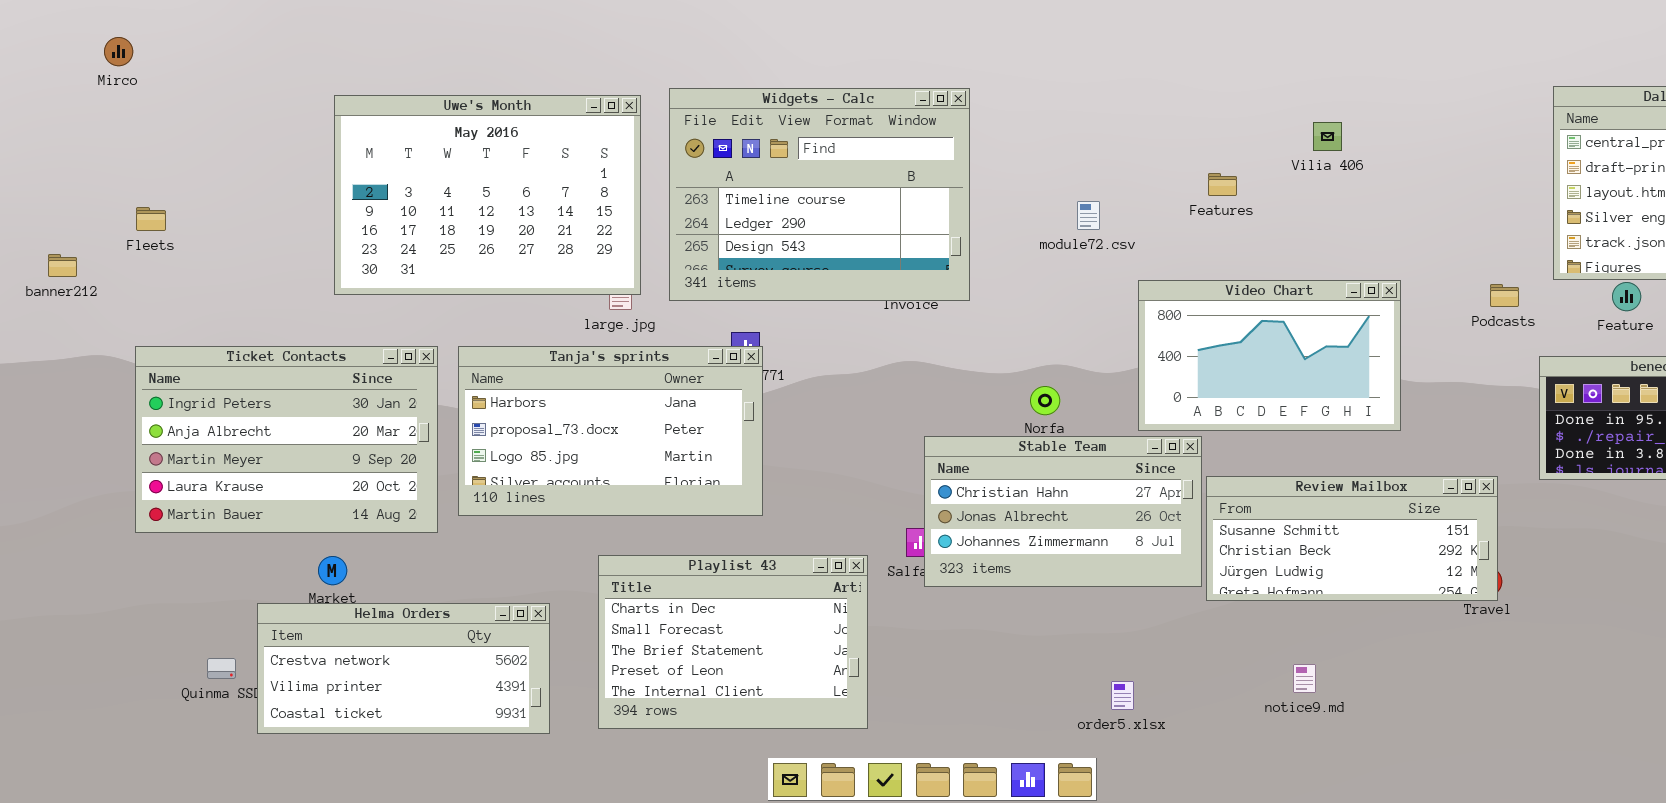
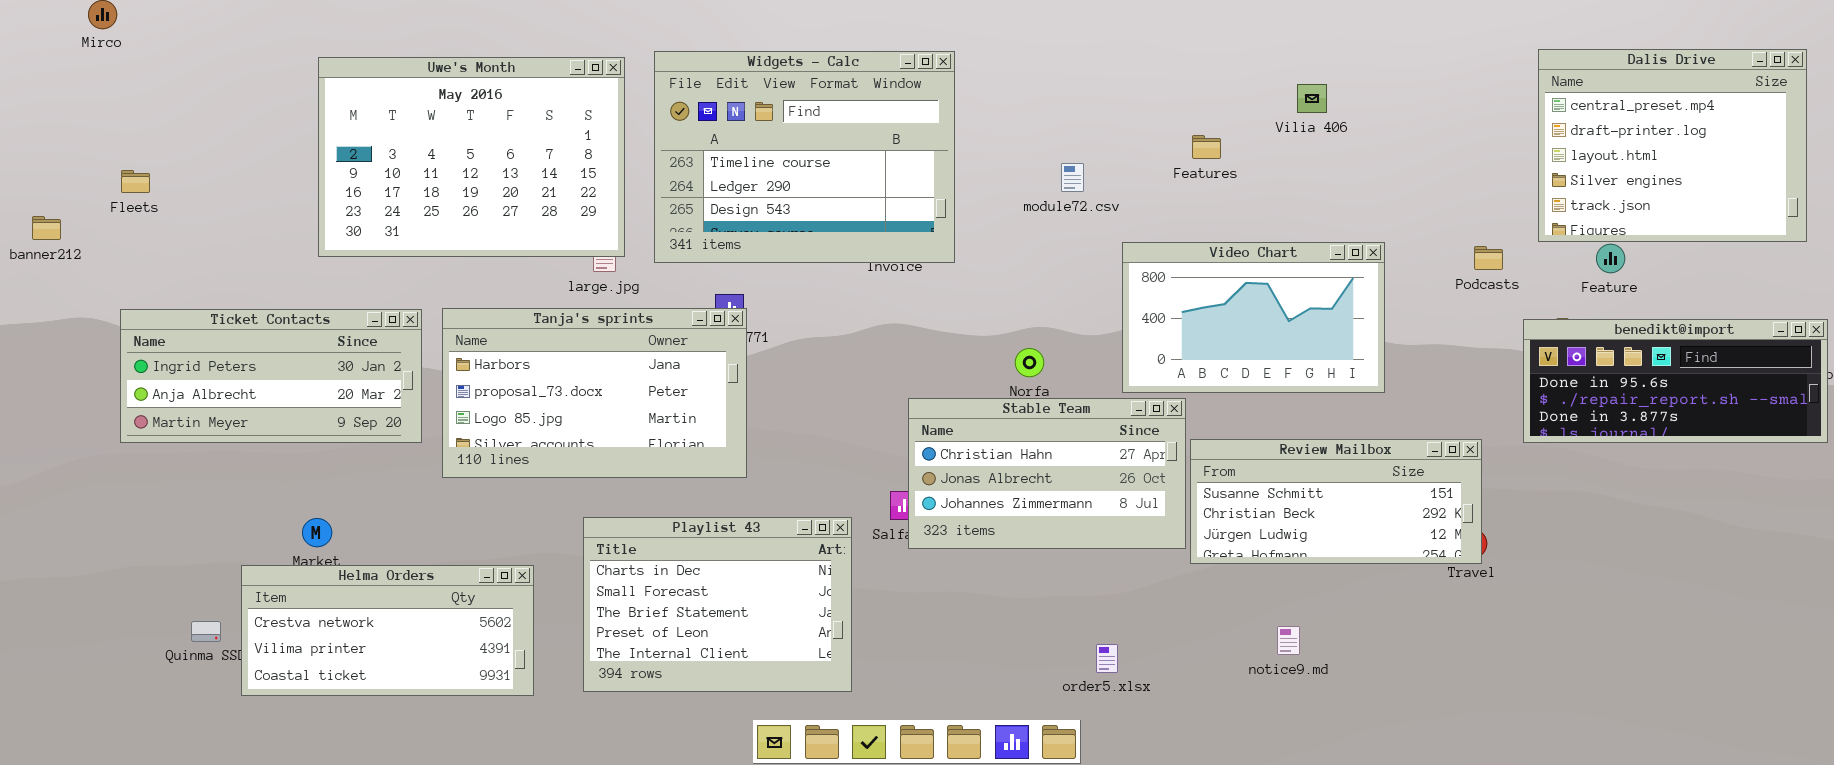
Ticket Contacts: [135,346,438,533] -> [120,309,422,443], resized

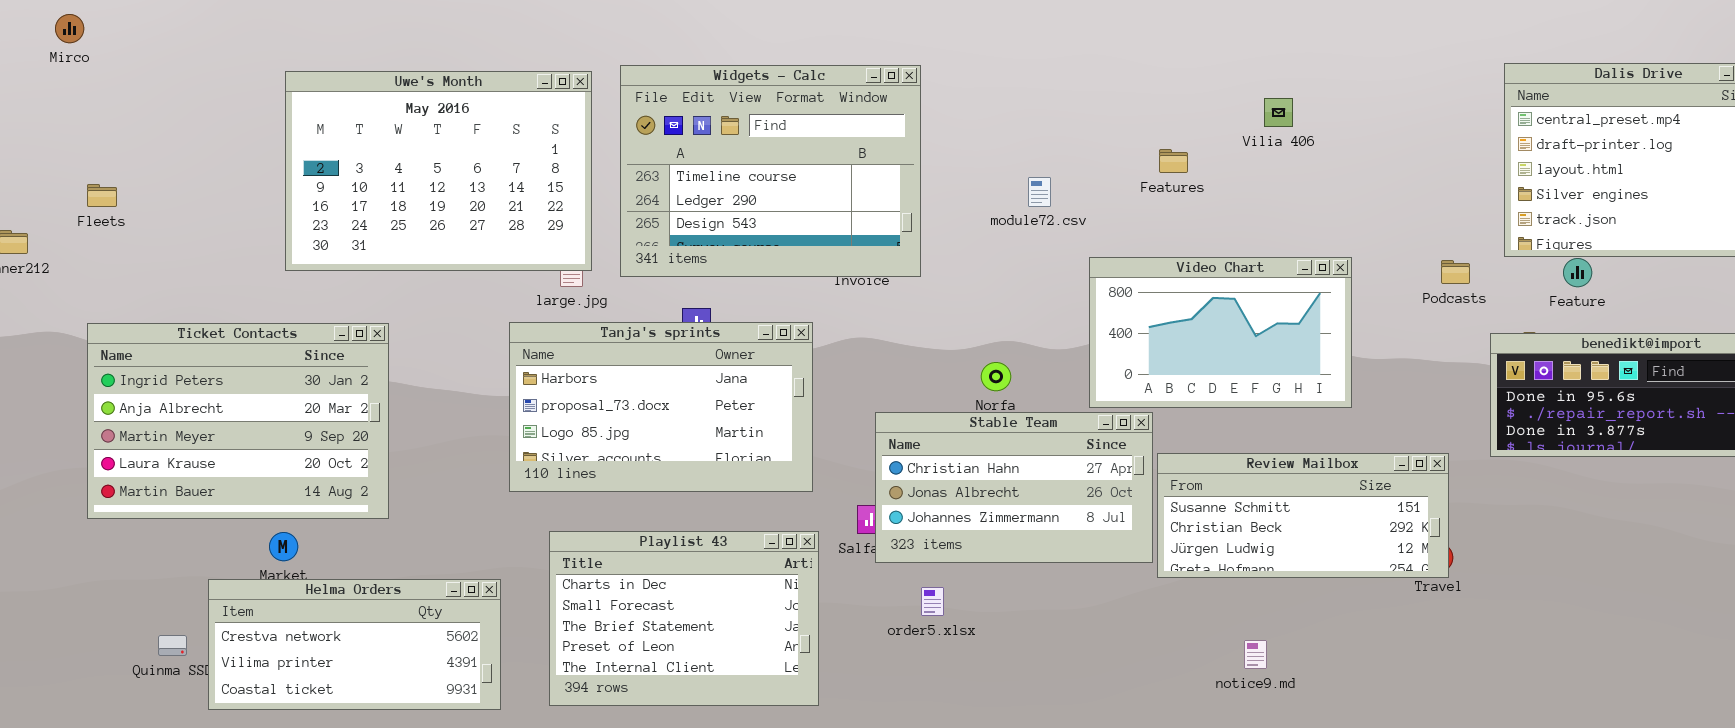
Tanja's sprints: [442,308,747,478] -> [509,322,813,492], moved
Ticket Contacts: [120,309,422,443] -> [87,323,389,519], resized
order5.xlsx: [1096,644,1118,673] -> [921,587,944,616], moved

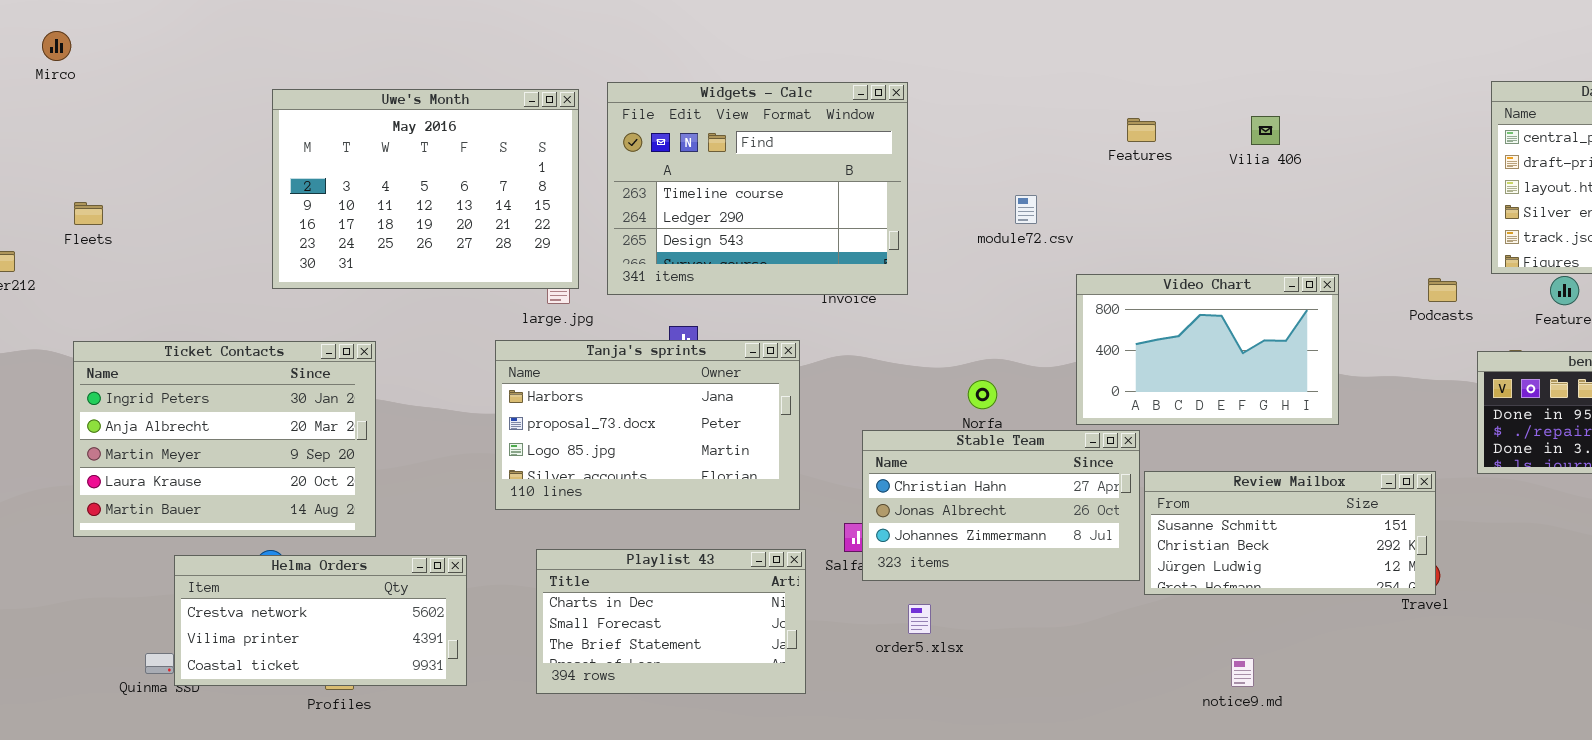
Features: [1159,149,1188,173] -> [1127,118,1156,142], moved
Playlist 43: [549,531,819,706] -> [536,549,806,694], resized
Helma Orders: [208,579,501,710] -> [174,555,467,686], moved

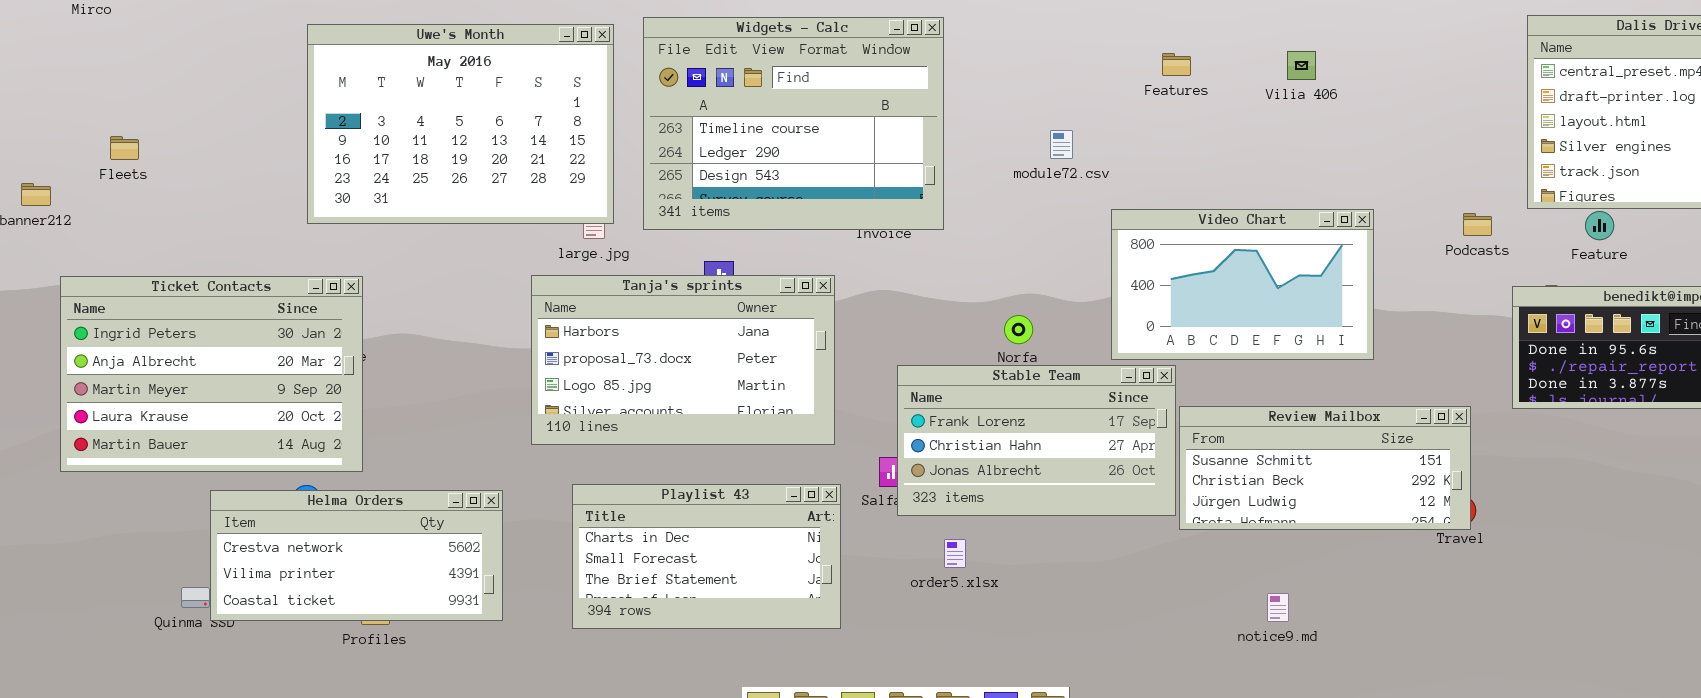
Ticket Contacts: [73,341,376,537] -> [60,276,363,472], moved
Stable Team: [862,430,1140,581] -> [897,365,1176,516], scrolled up 1 row

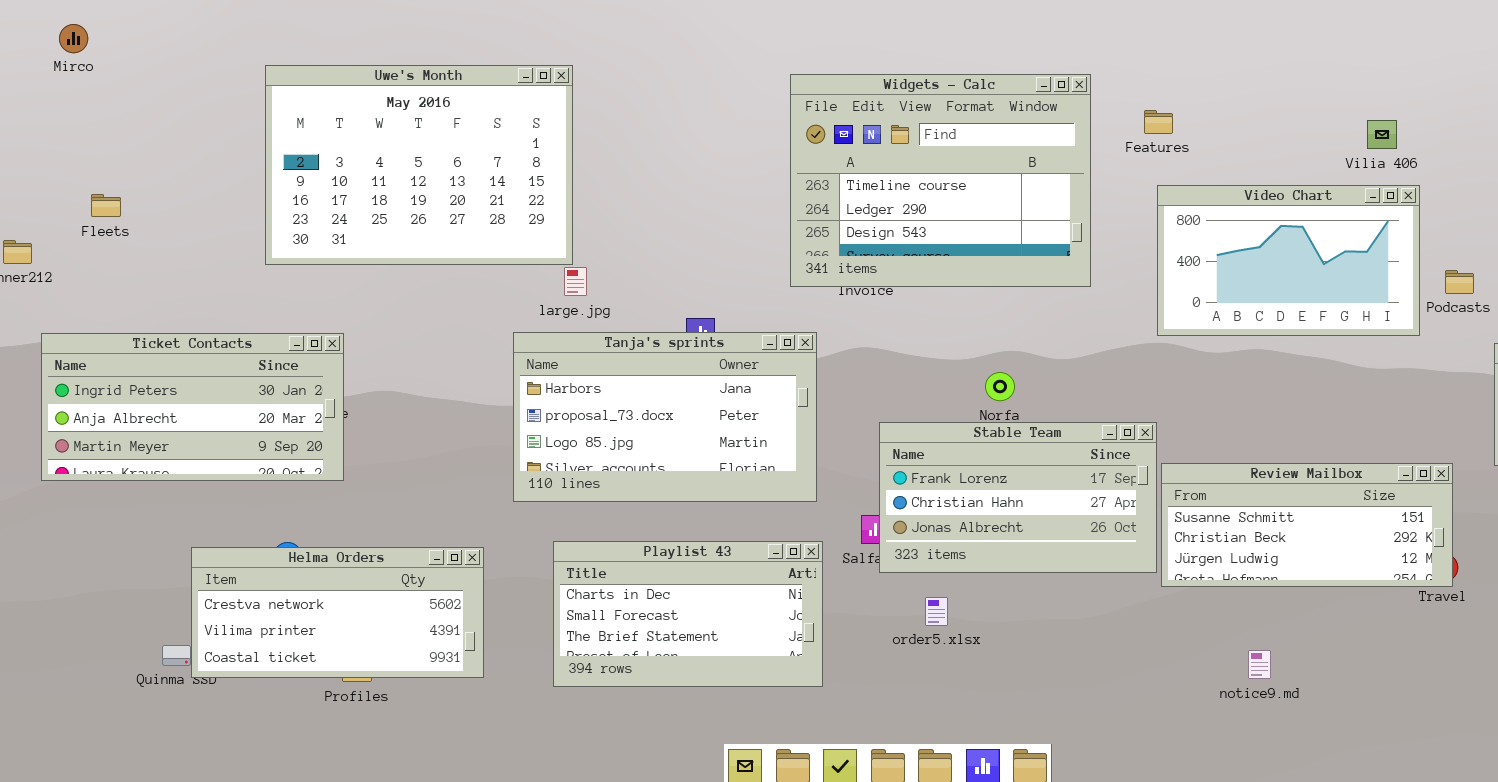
Widgets - Calc: [643,17,944,230] -> [790,74,1091,287], moved
Uwe's Month: [307,24,614,224] -> [265,65,573,265], moved
Vilia 406: [1287,51,1316,80] -> [1367,120,1397,149], moved
Video Chart: [1111,209,1374,360] -> [1157,185,1420,336], moved
Ticket Contacts: [60,276,363,472] -> [41,333,344,481], resized

